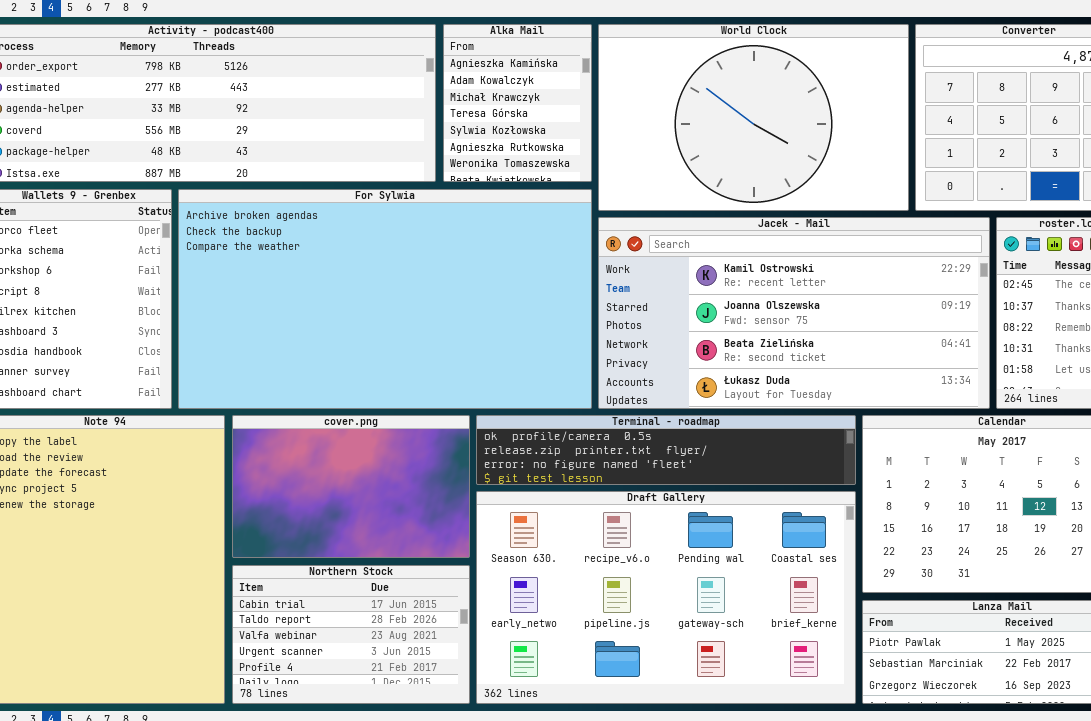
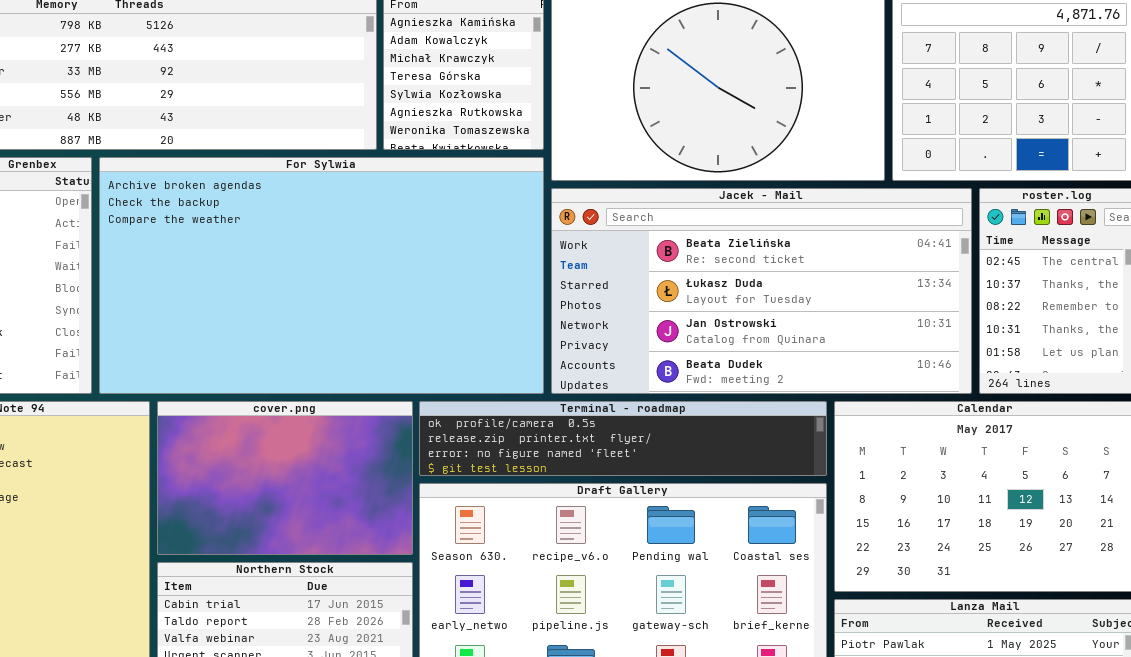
Jacek - Mail: [598,217,990,409] -> [551,188,972,394], scrolled down 2 rows

